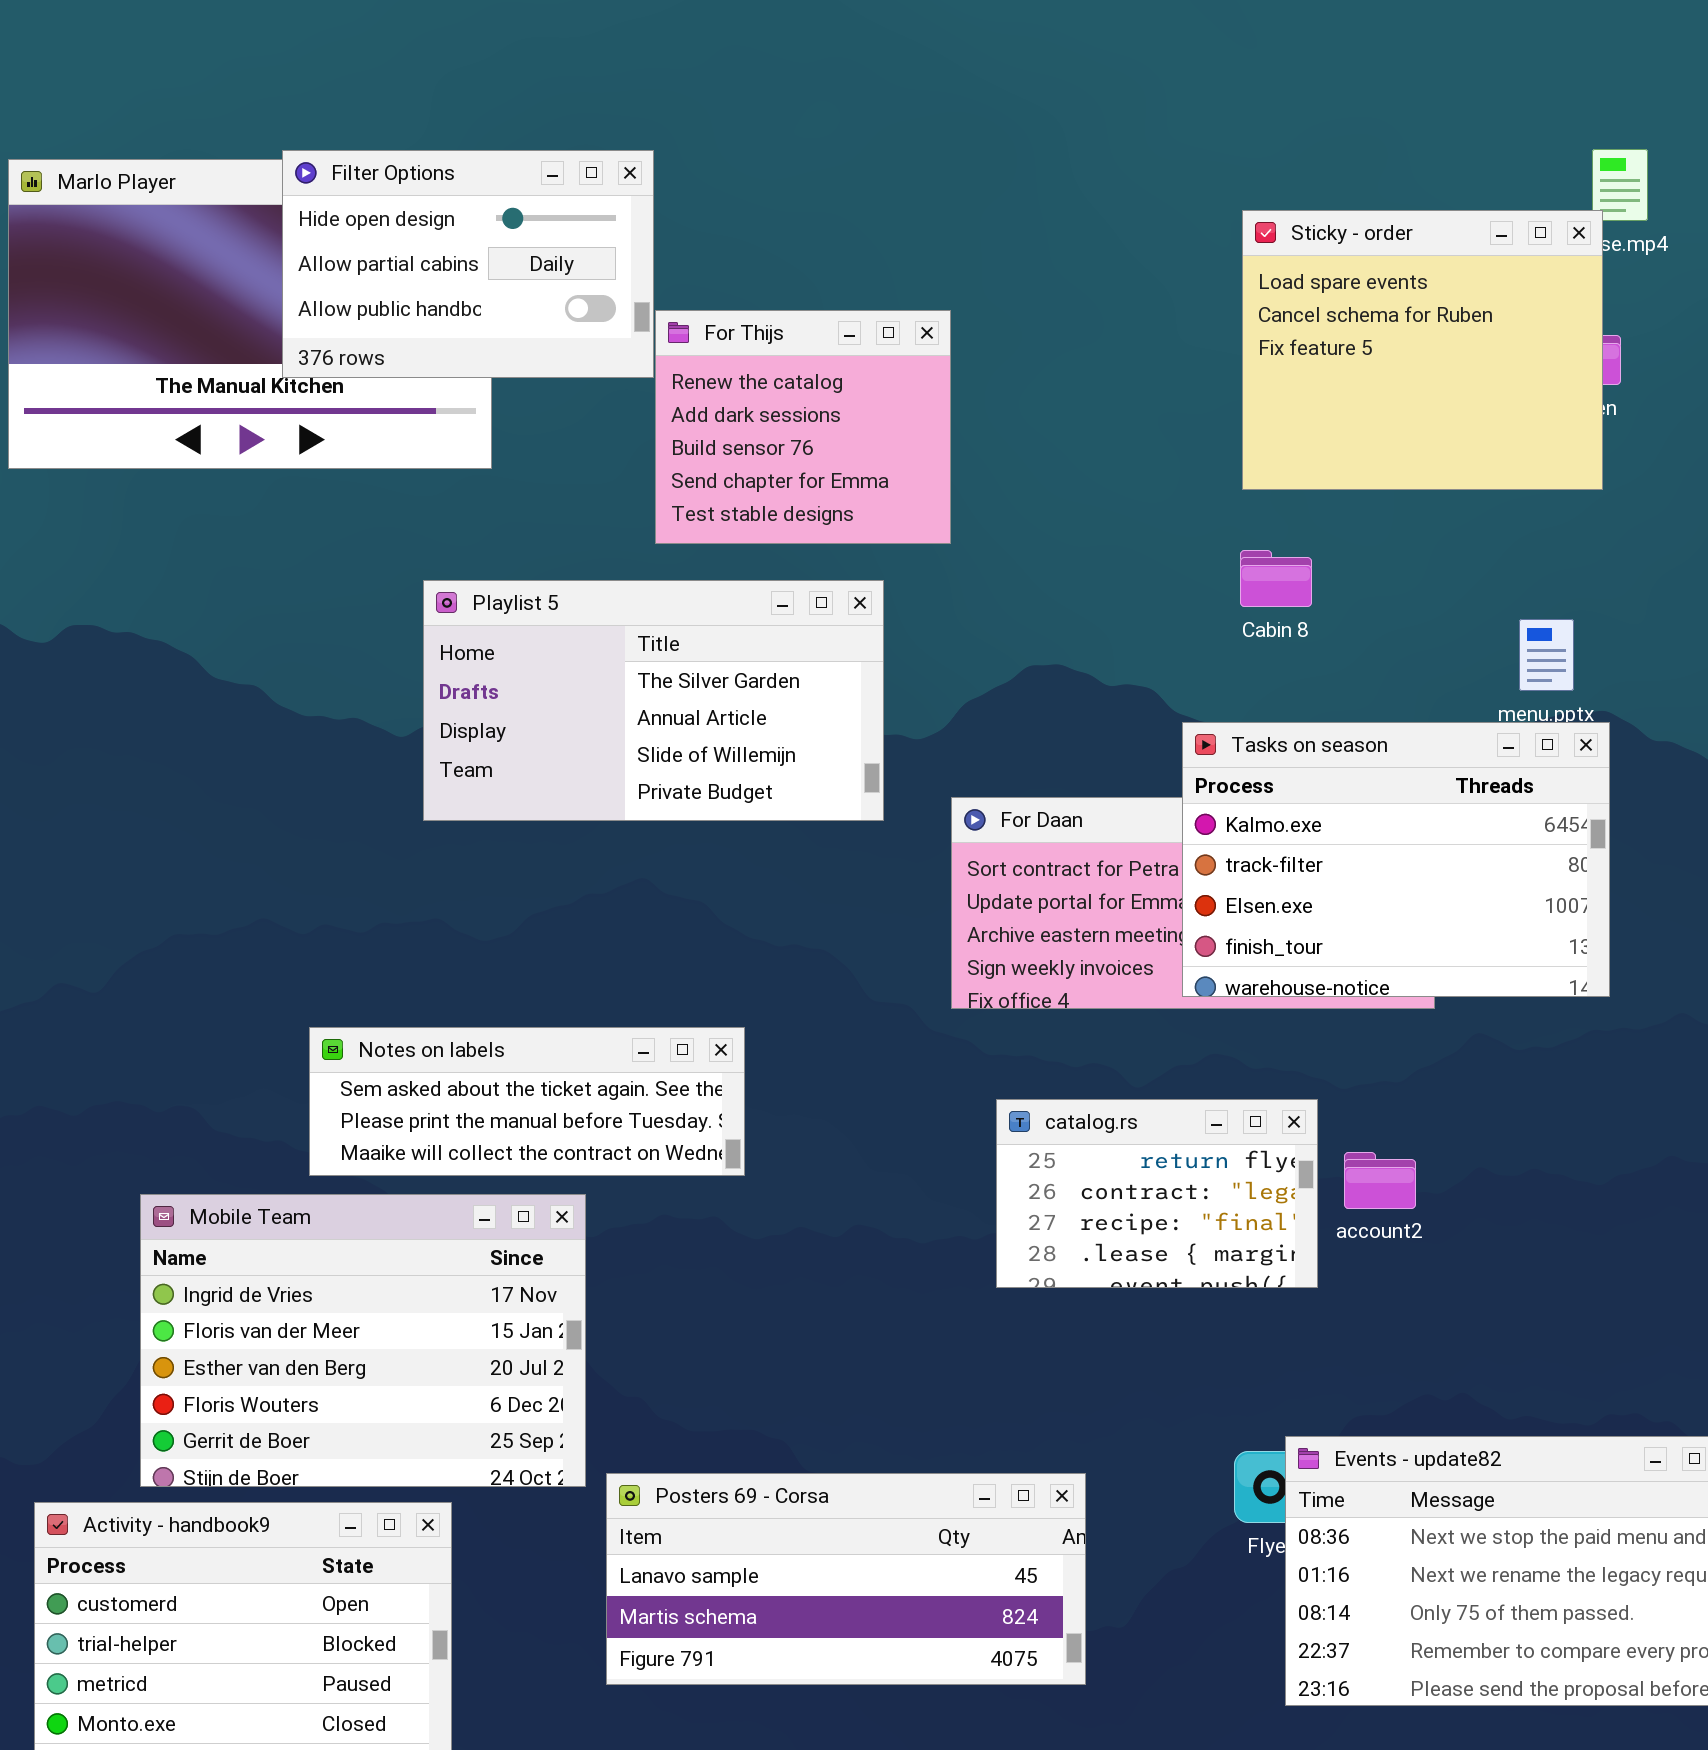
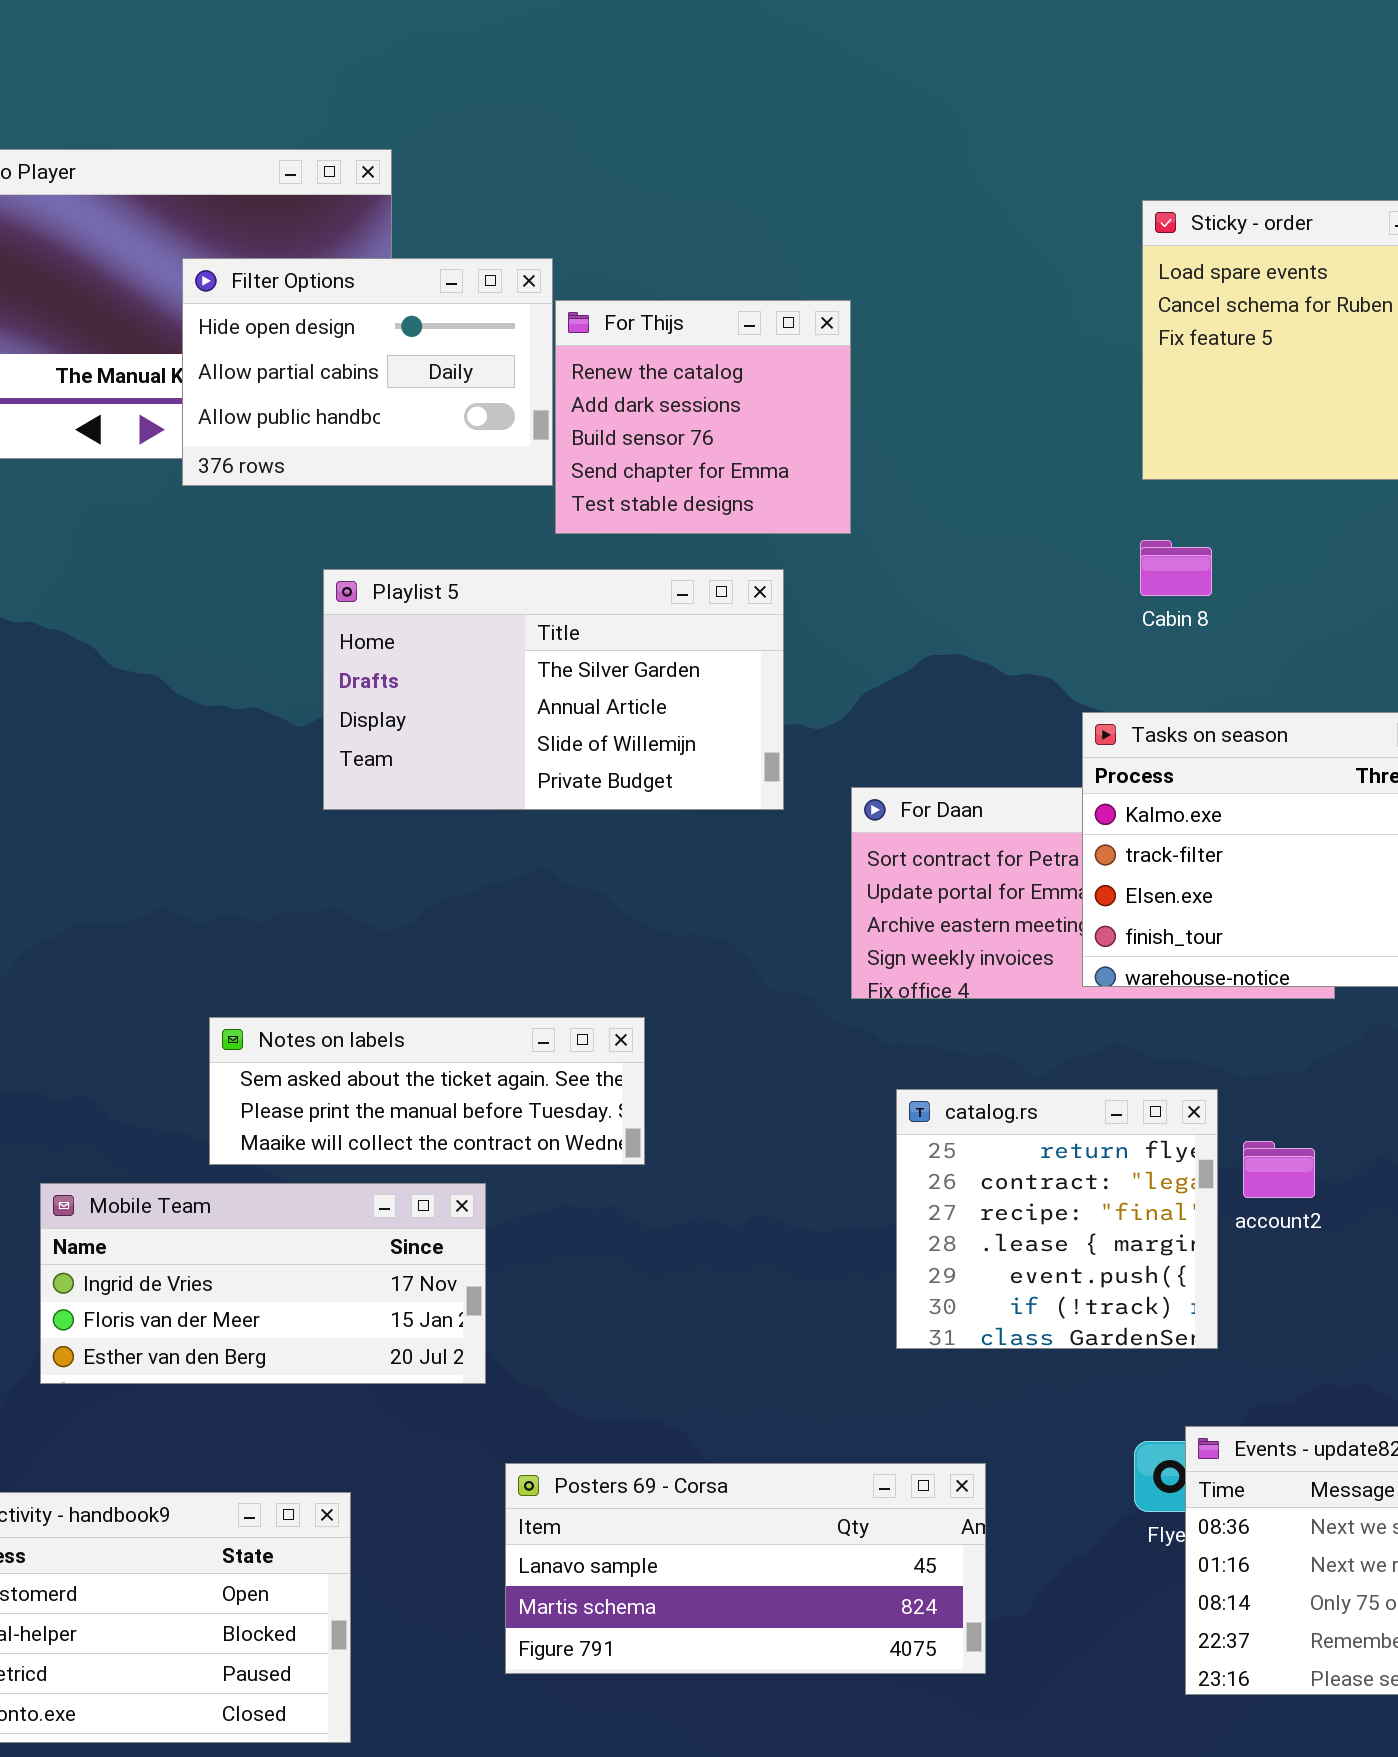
Filter Options: [282,150,654,378] -> [182,258,553,486], moved
catalog.rs: [996,1099,1318,1288] -> [896,1089,1218,1349], resized
Mobile Team: [140,1194,586,1487] -> [40,1183,486,1384], resized

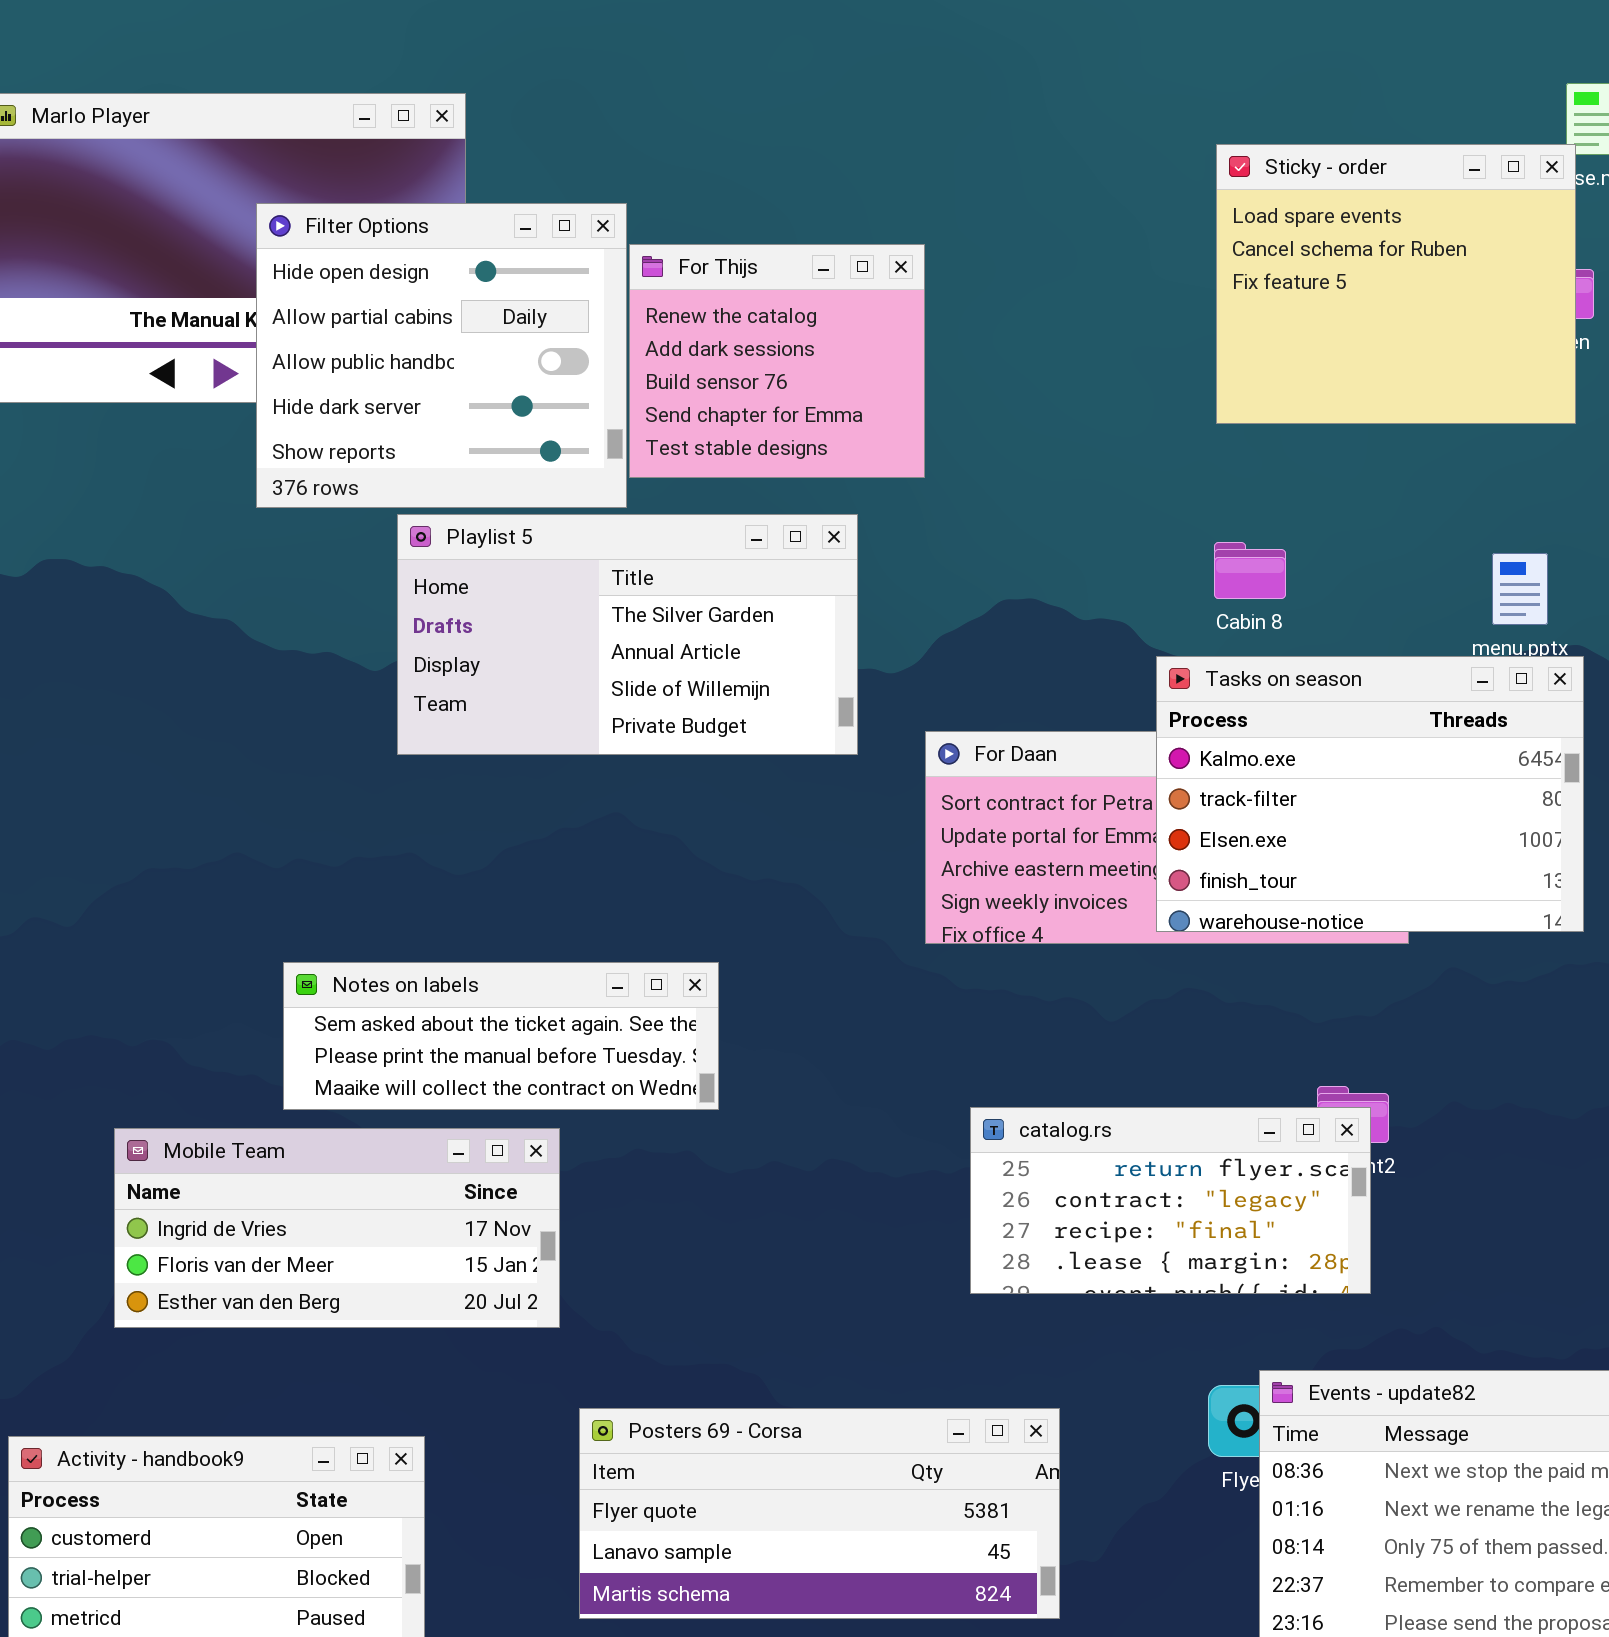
Filter Options: [182,258,553,486] -> [256,203,627,508], resized
Cabin 8: [1140,540,1212,596] -> [1214,542,1286,599], moved
catalog.rs: [896,1089,1218,1349] -> [970,1107,1371,1294], resized
Posters 69 - Corsa: [505,1463,986,1674] -> [579,1408,1060,1619], scrolled up 1 row

